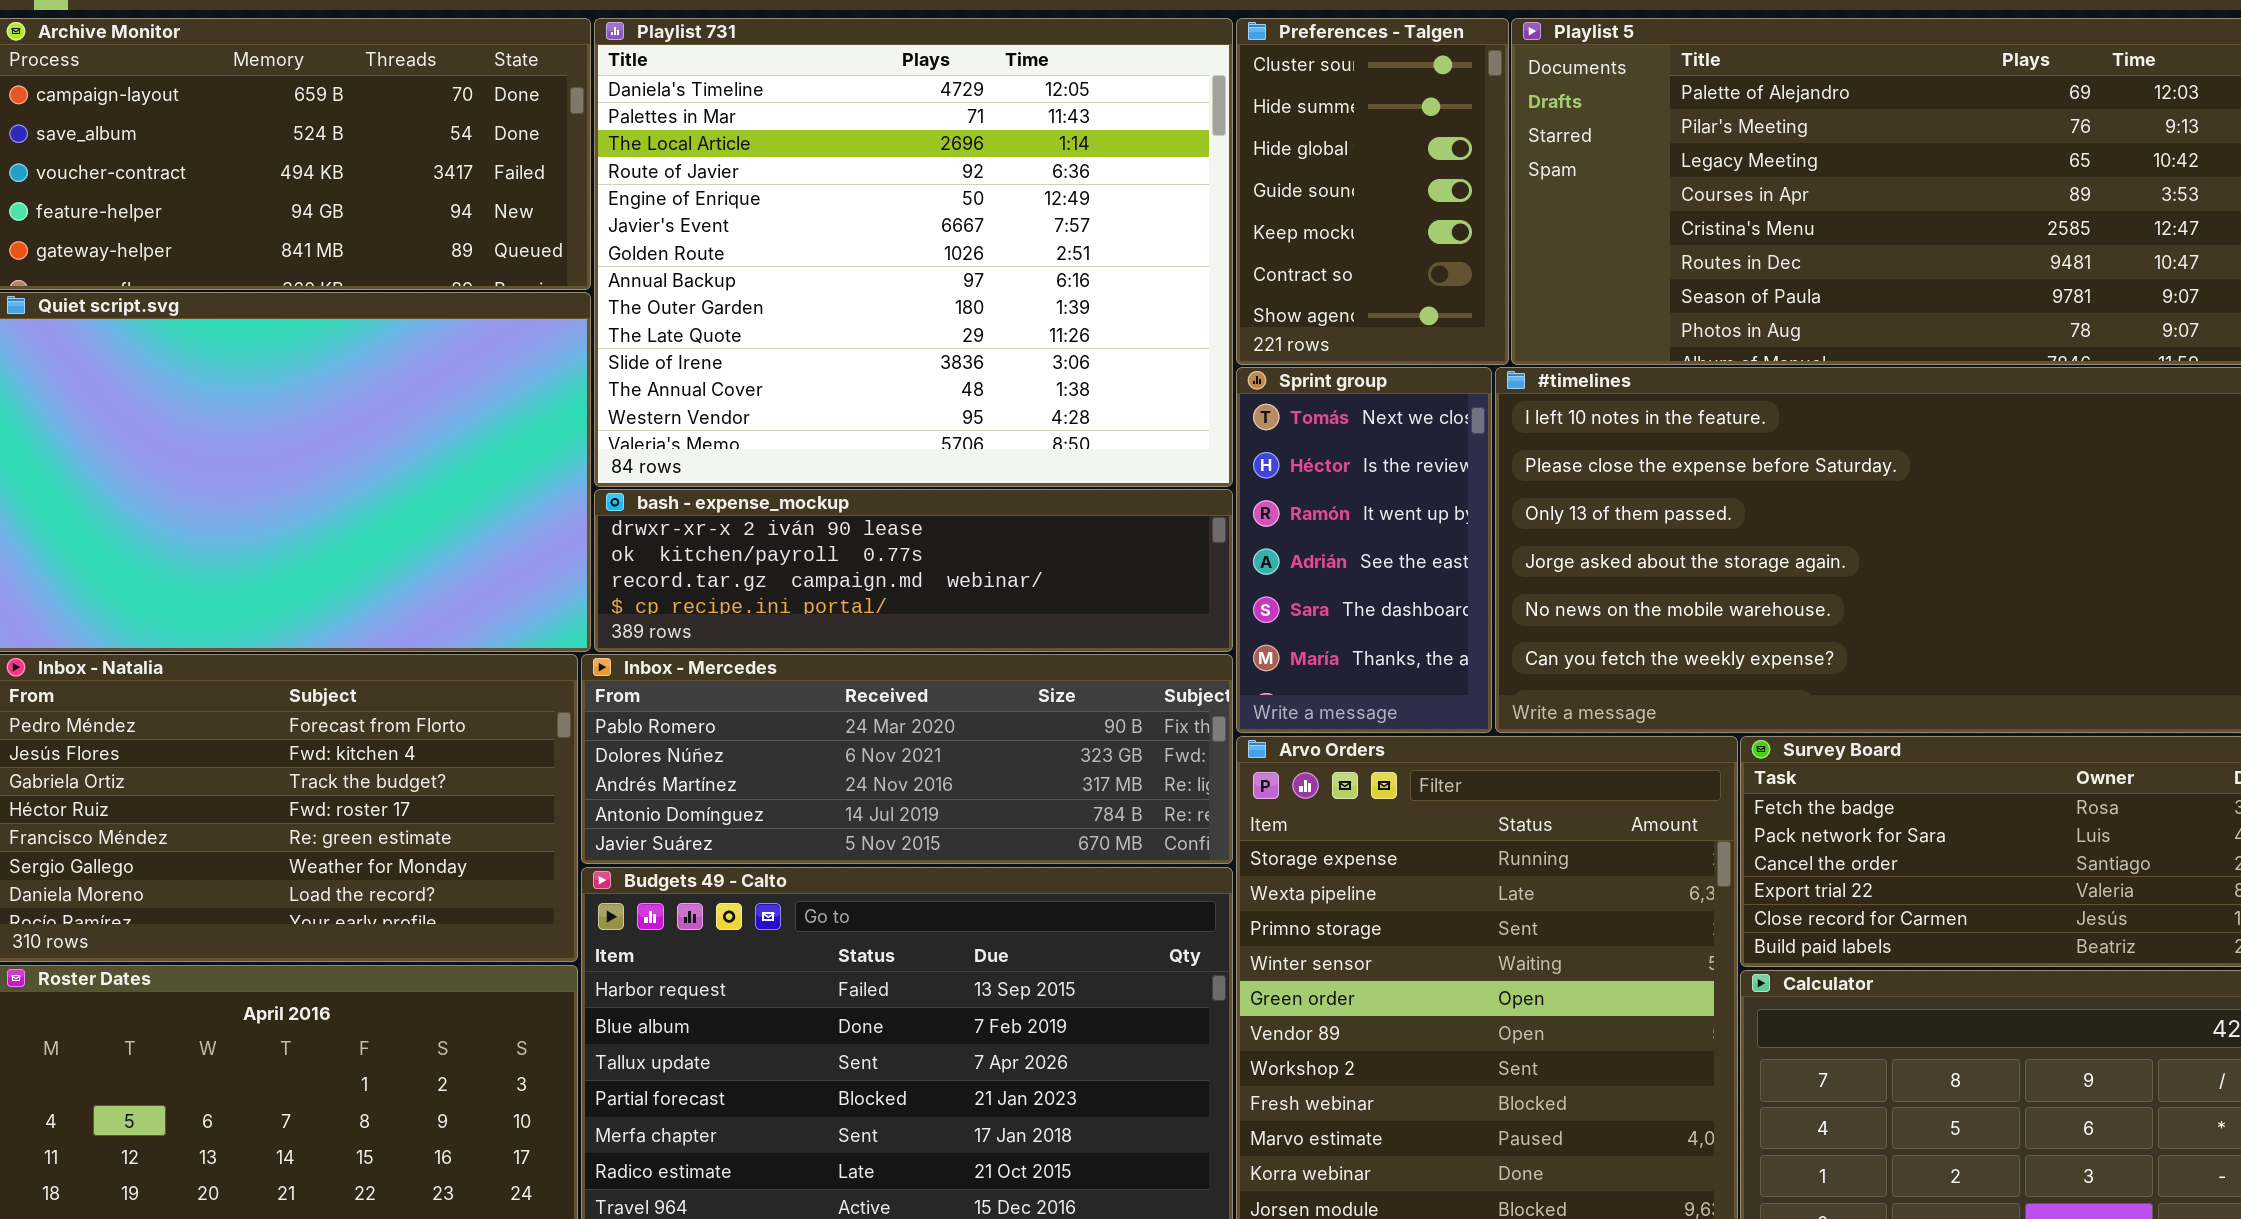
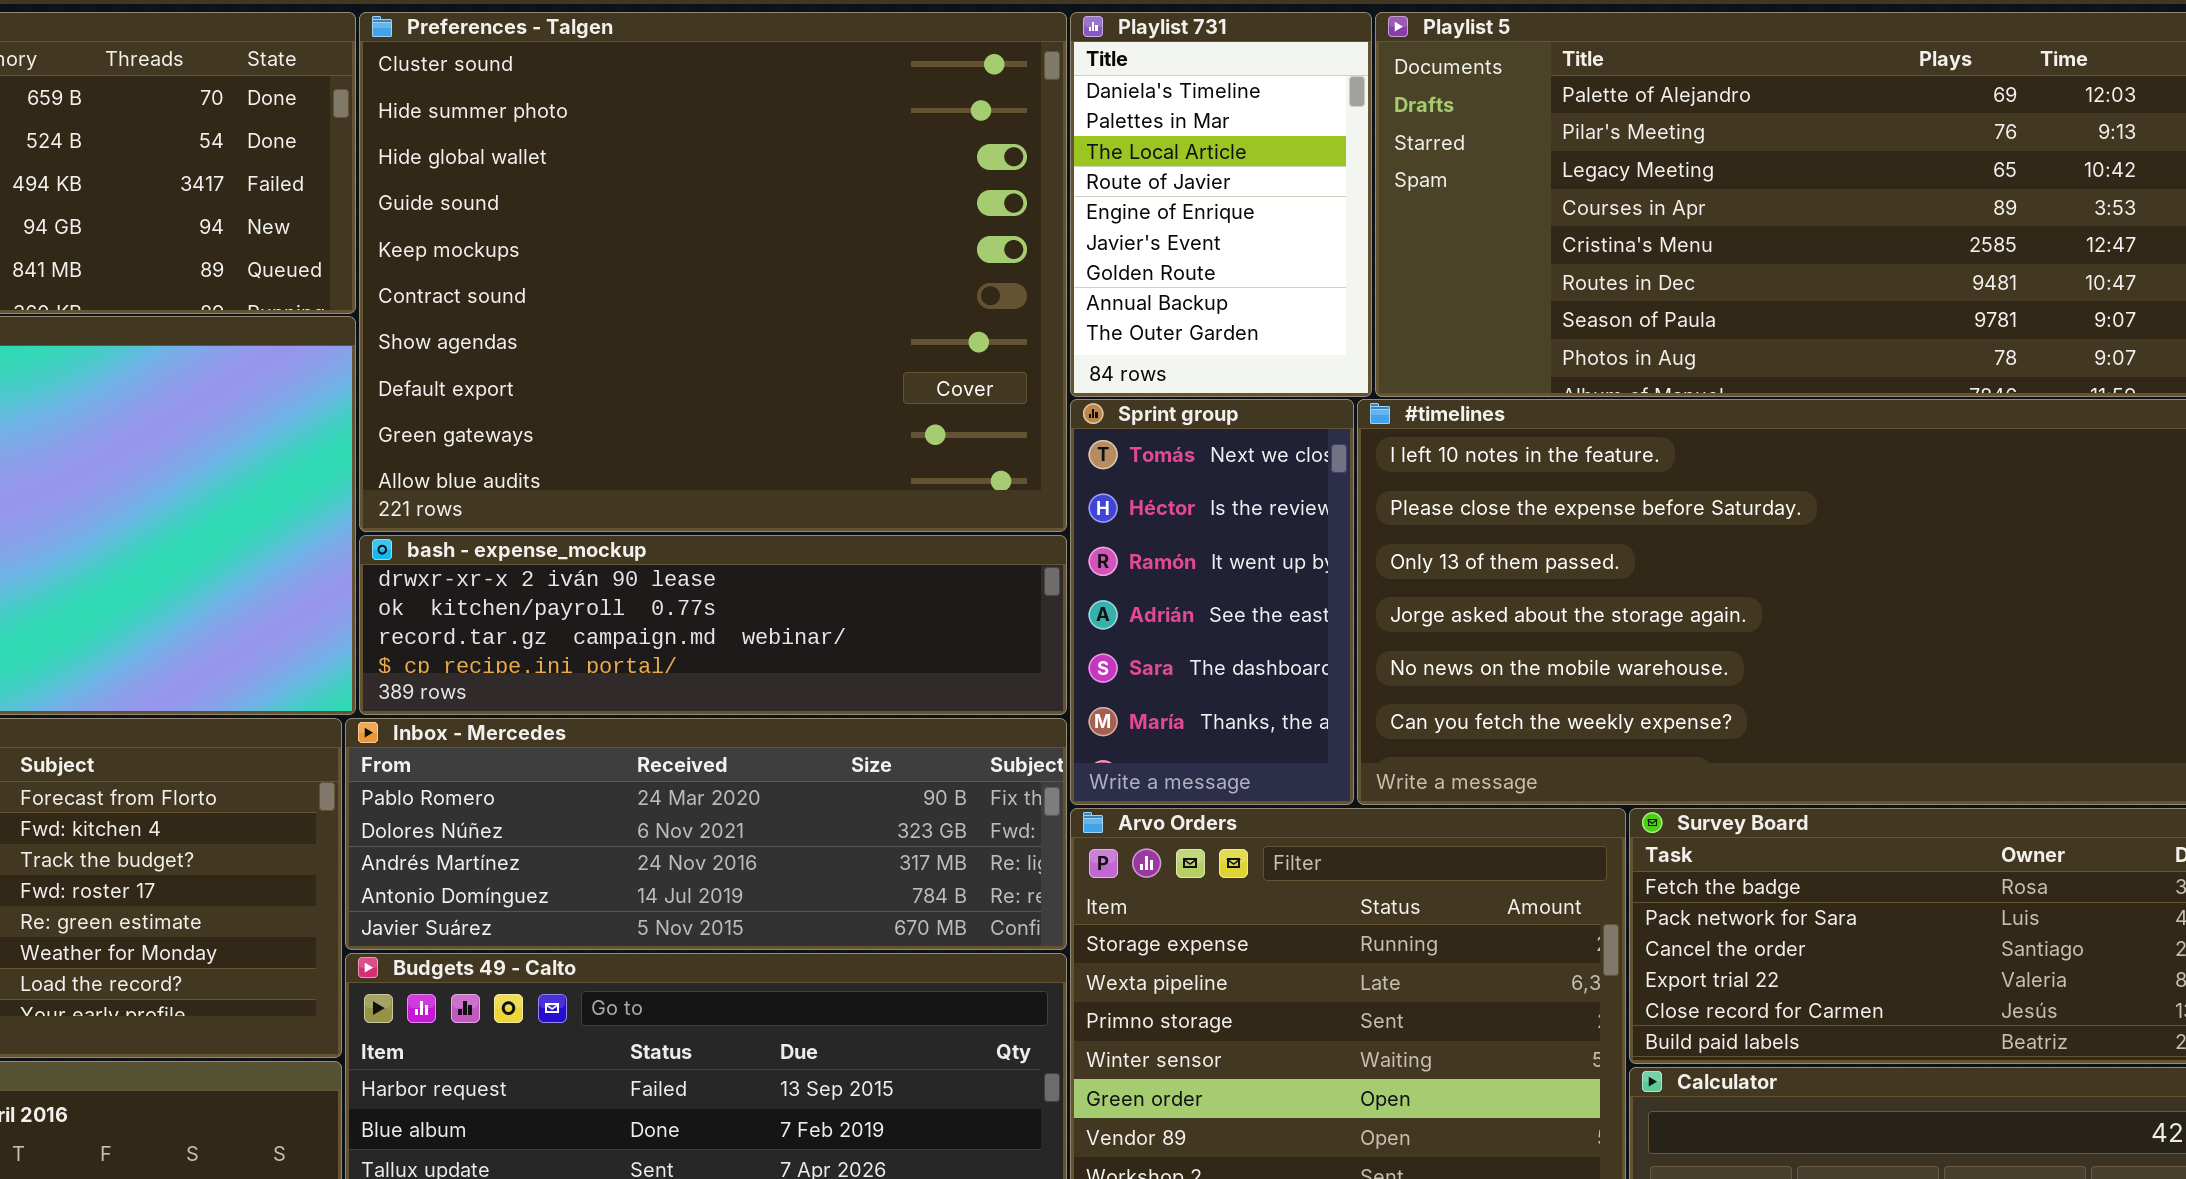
Playlist 731: [594,18,1233,487] -> [1070,12,1372,397], moved, resized
Preferences - Talgen: [1236,18,1509,365] -> [359,12,1067,532], moved, resized

